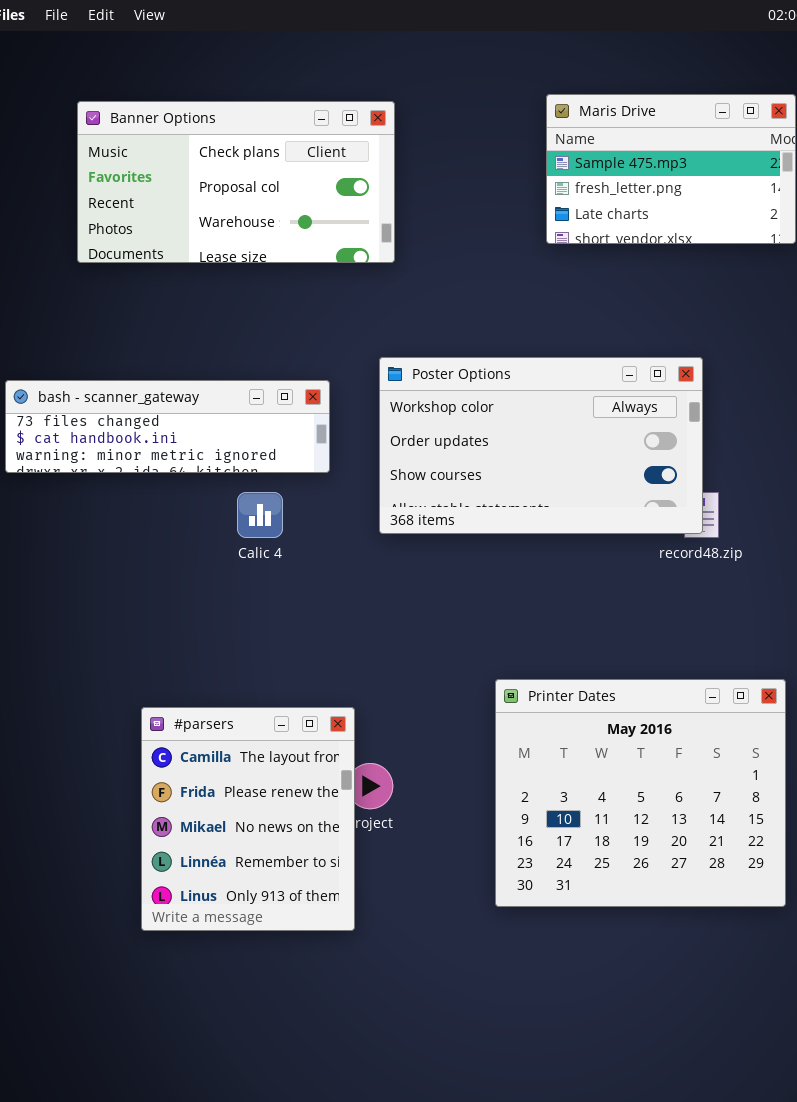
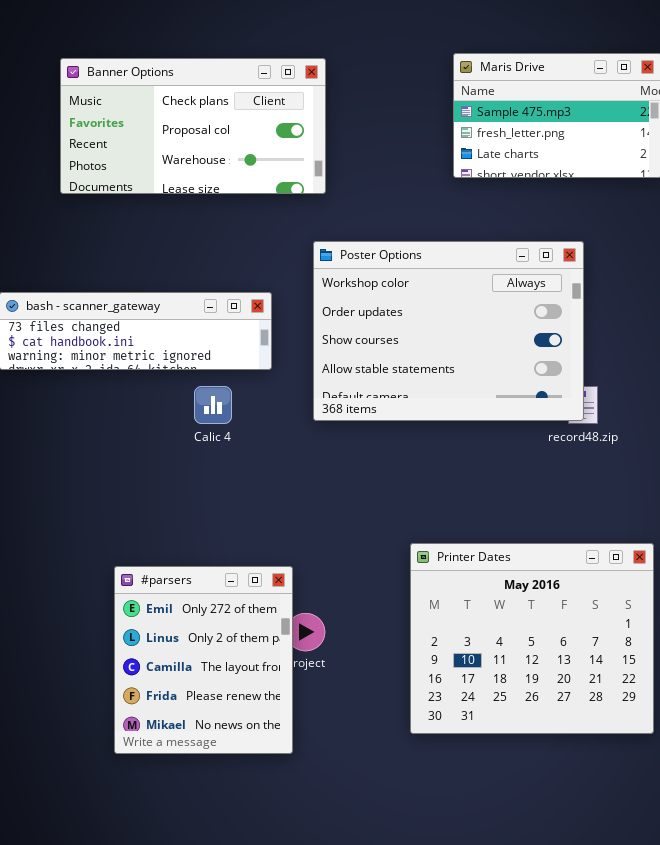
Poster Options: [379,357,703,534] -> [313,241,584,421], resized
#parsers: [141,707,355,931] -> [114,566,293,754], scrolled up 2 rows

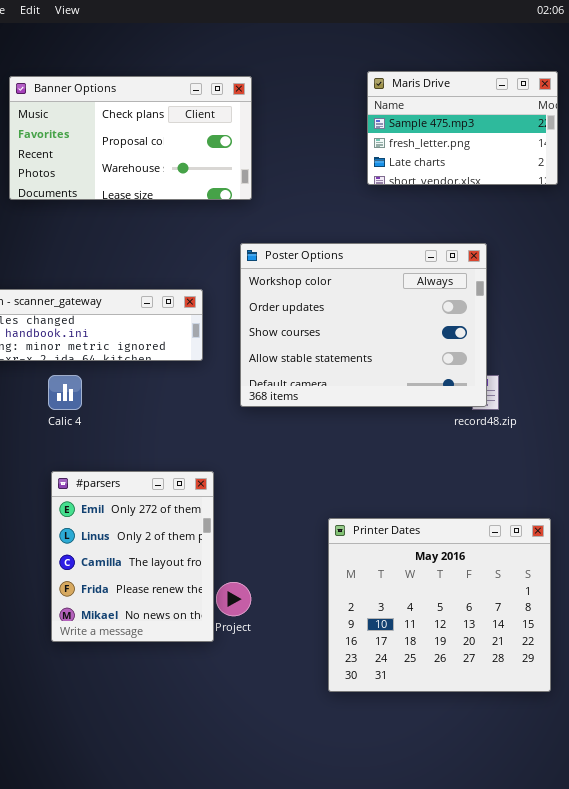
Calic 4: [194,386,232,424] -> [48,375,82,410], moved
#parsers: [114,566,293,754] -> [51,471,214,642], moved

